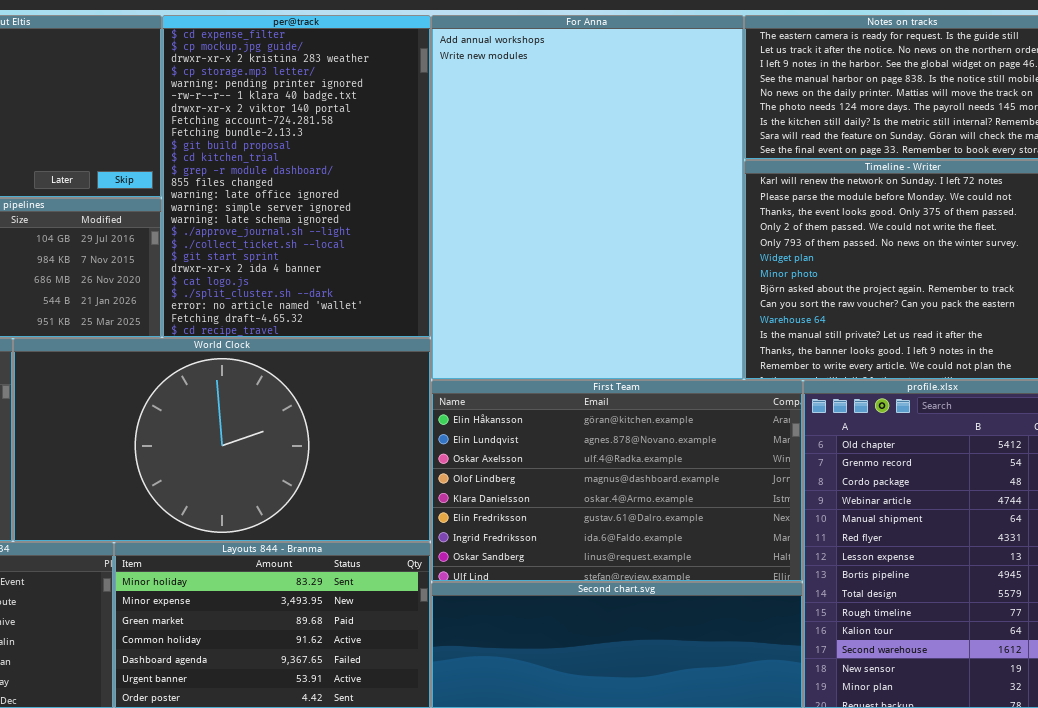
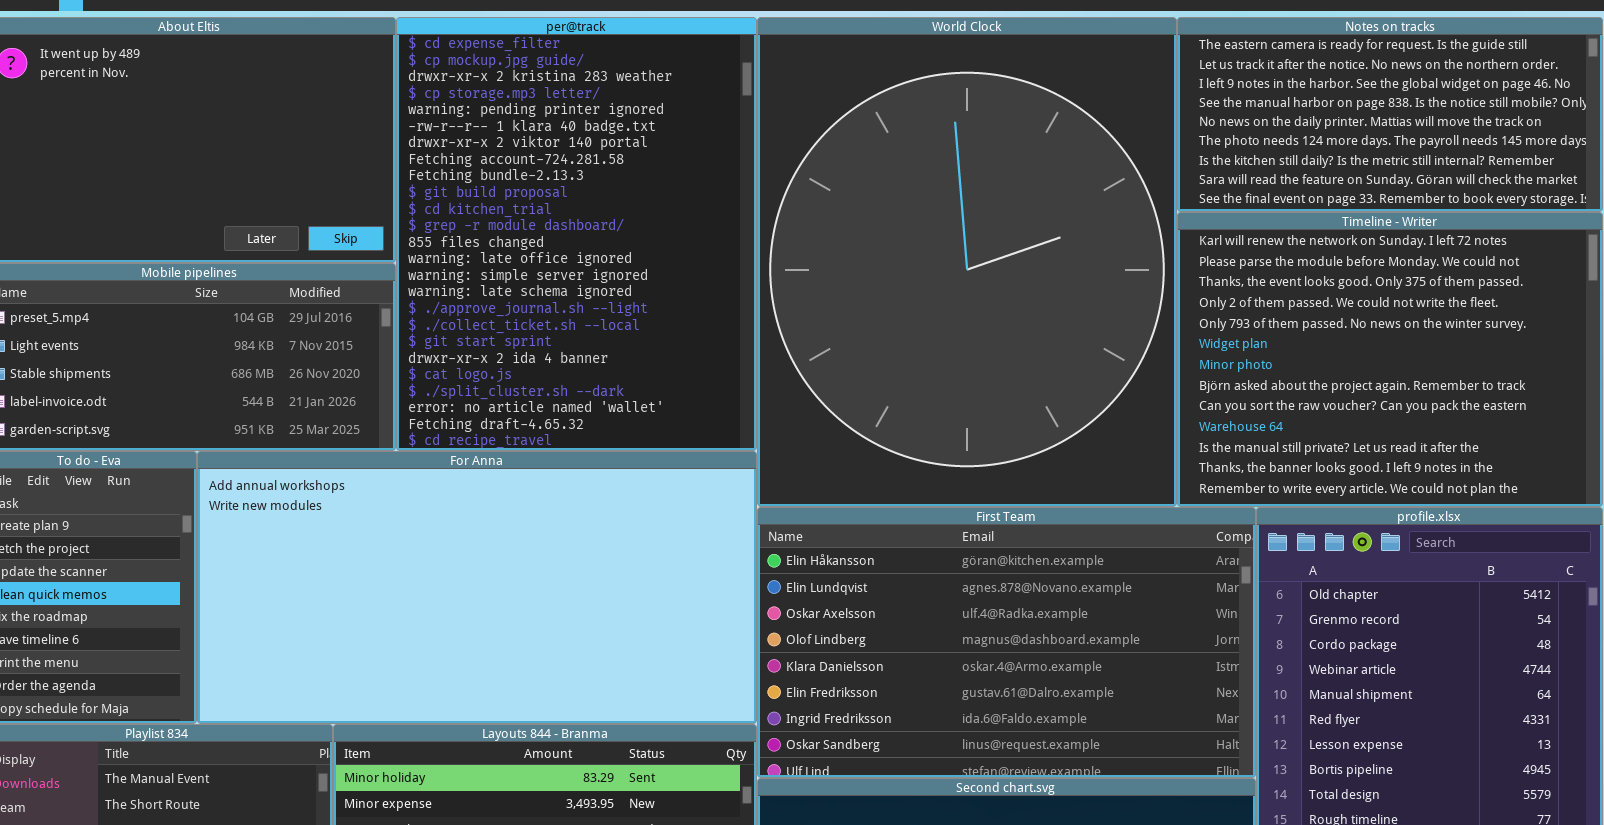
For Anna: [431,15,744,380] -> [197,451,757,724], moved, resized
World Clock: [13,338,431,542] -> [757,17,1177,507], moved, resized

